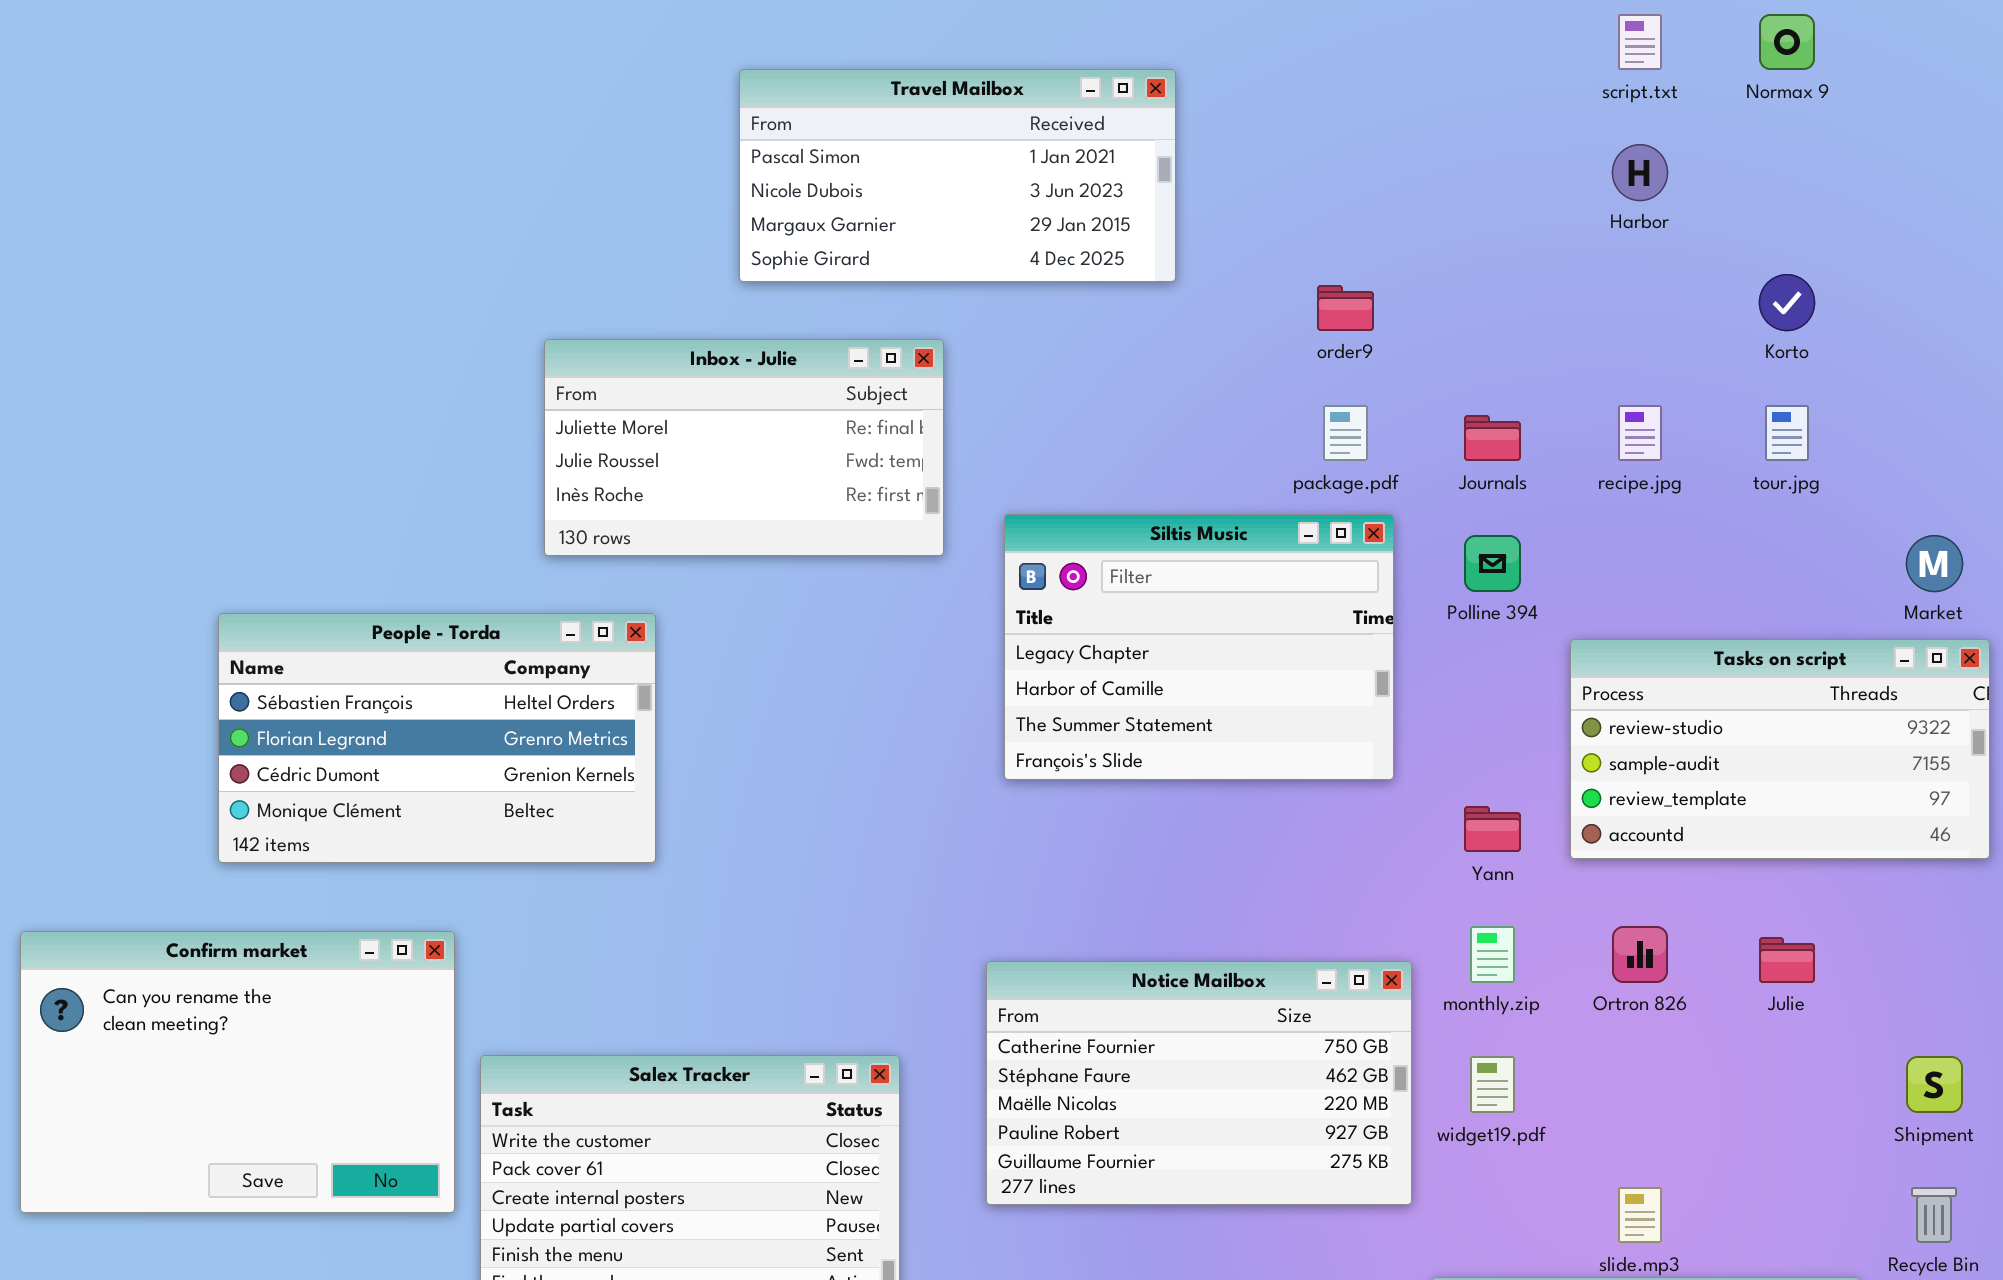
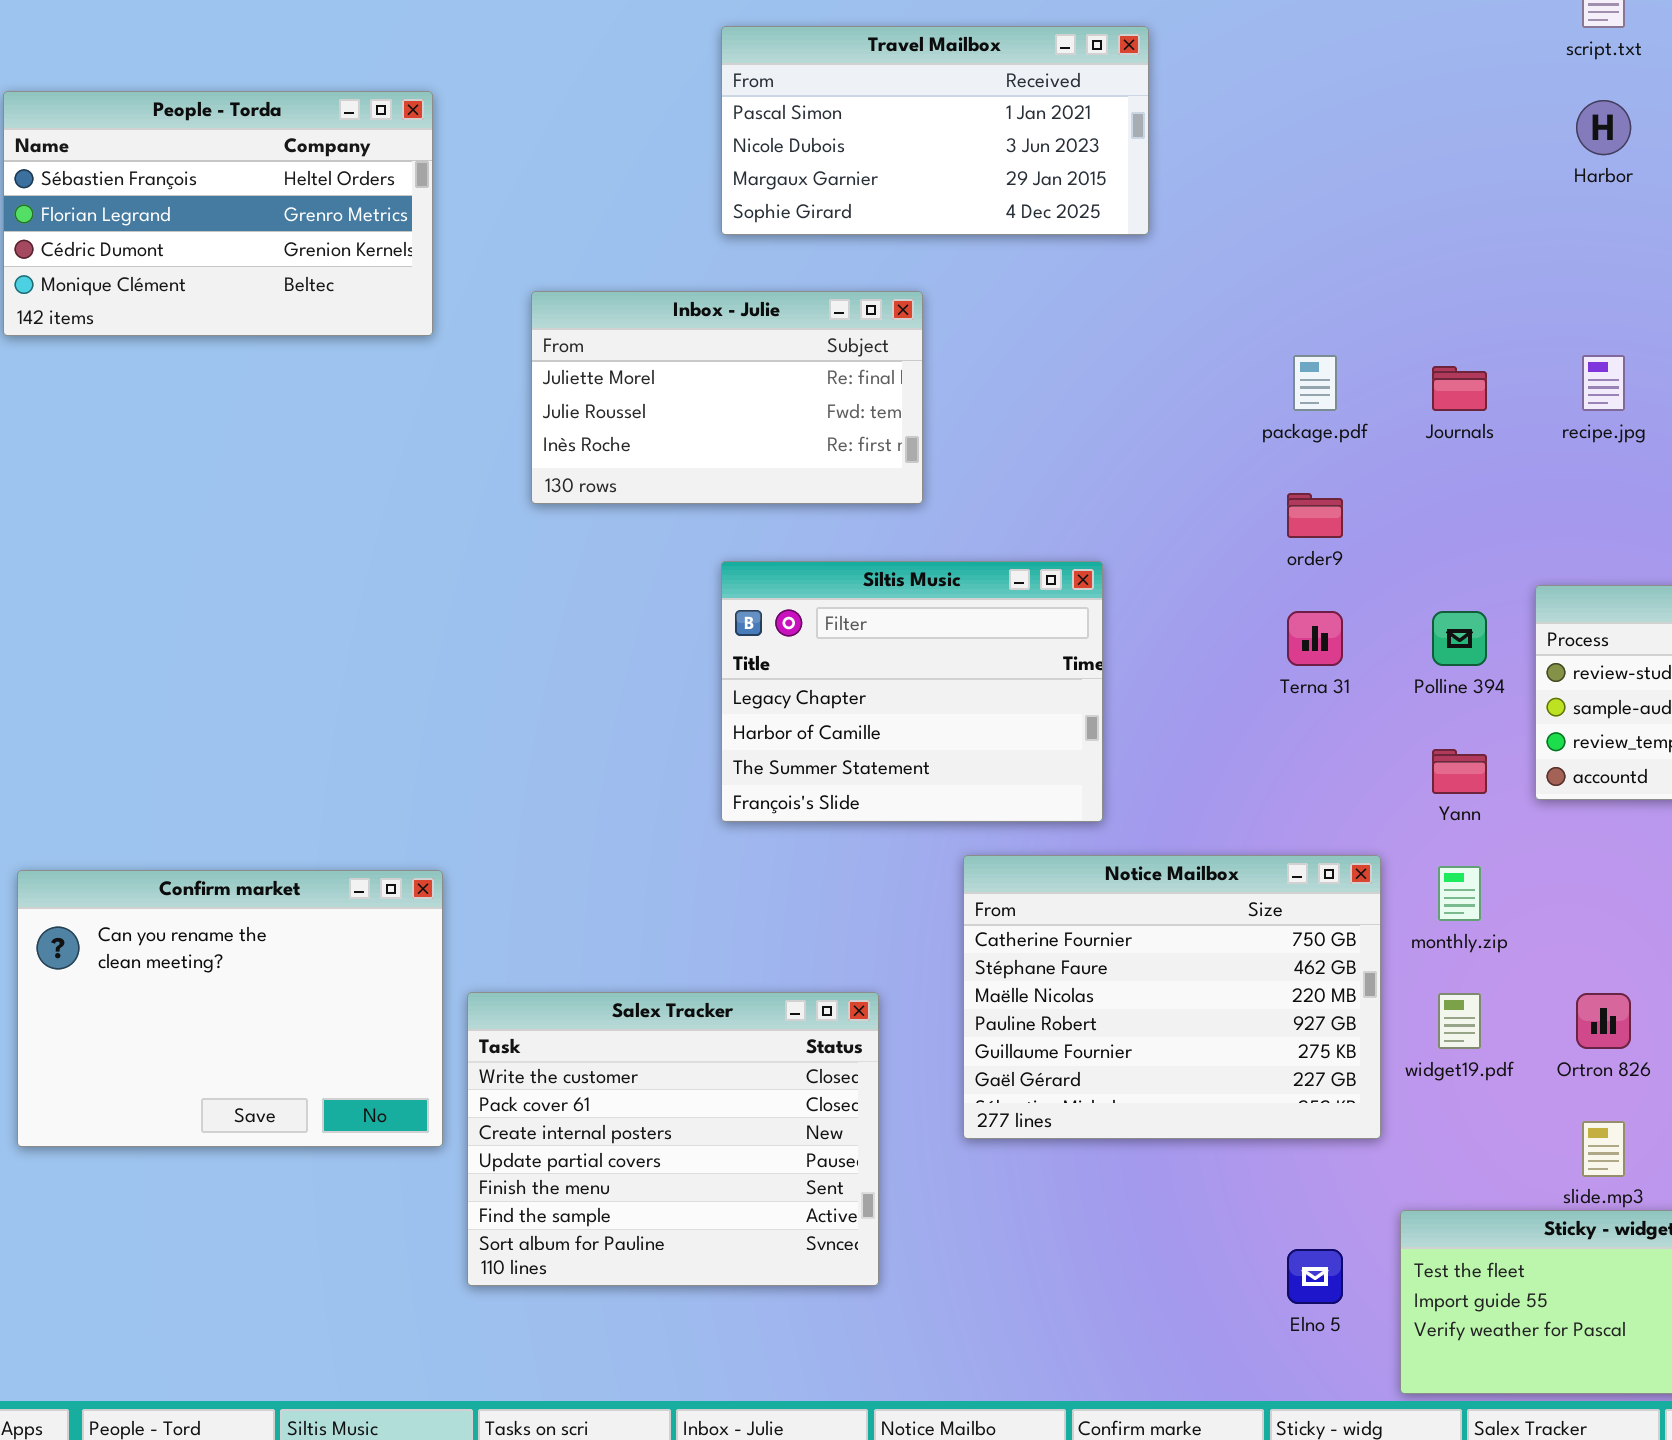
order9: [1317,285,1374,331] -> [1287,493,1343,538], moved
Siltis Music: [1004,514,1394,780] -> [721,561,1103,822], moved
Polline 394: [1464,535,1521,592] -> [1432,611,1487,666], moved
People - Torda: [218,613,656,863] -> [3,91,433,336], moved
Ortron 826: [1612,926,1668,983] -> [1576,993,1631,1049], moved
Notice Mailbox: [986,961,1412,1205] -> [963,855,1381,1139], resized

